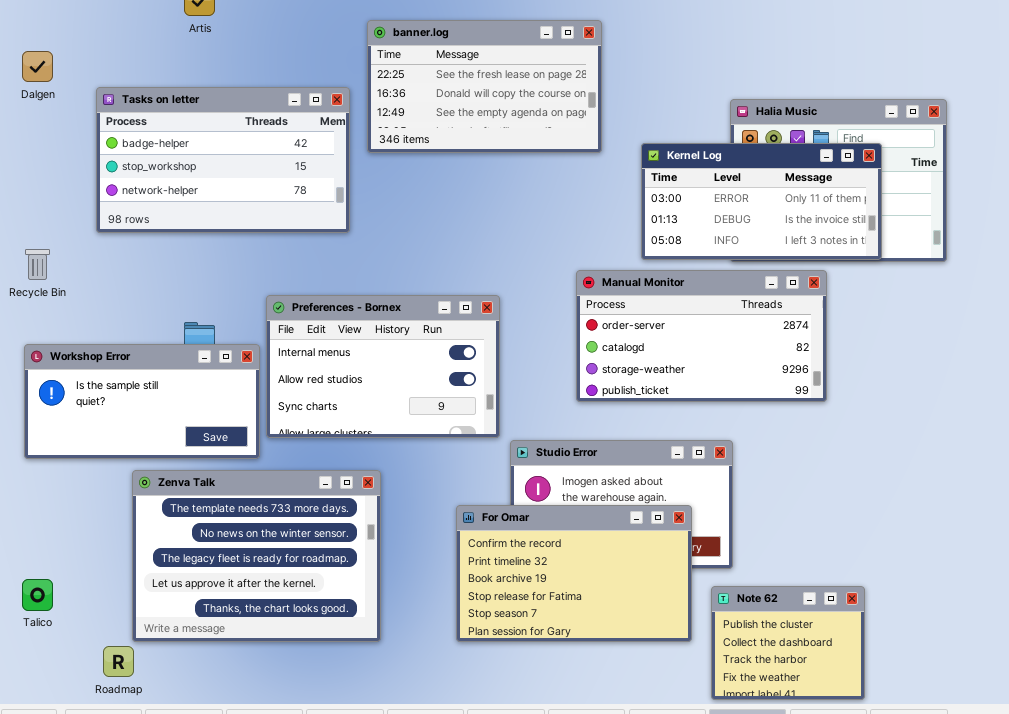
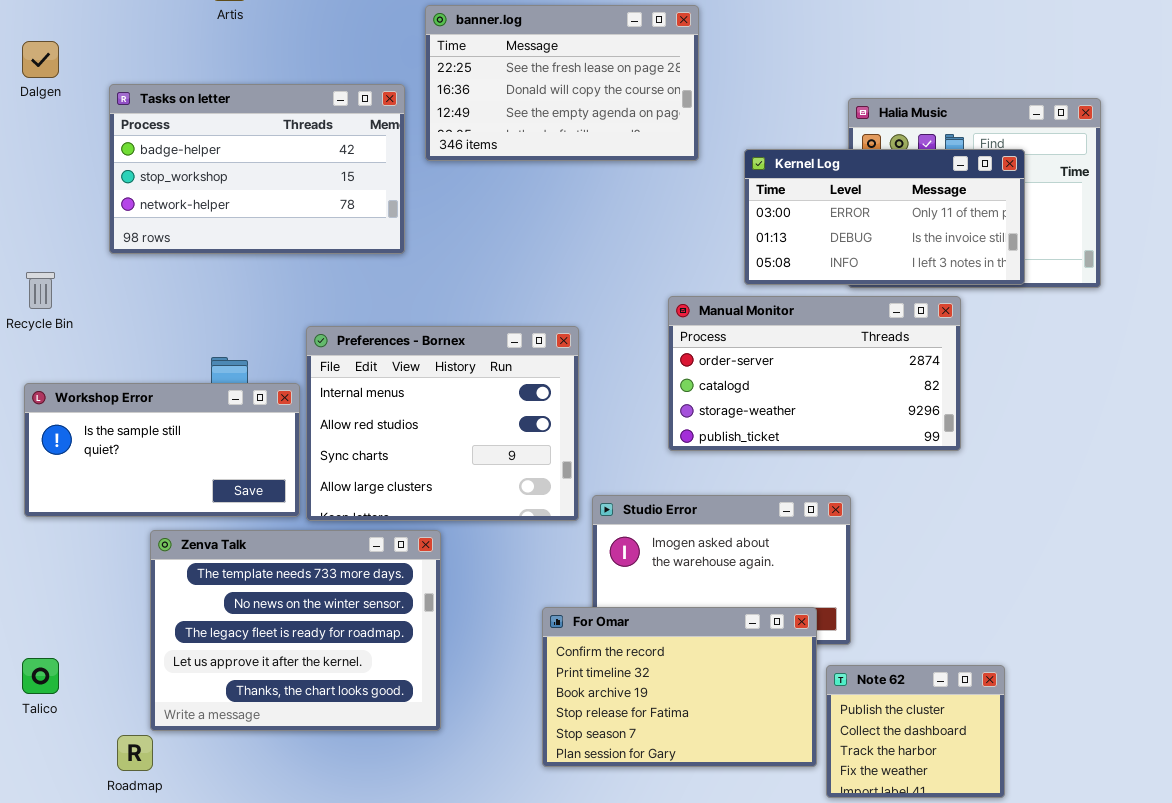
Preferences - Bornex: [266,295,500,438] -> [306,326,579,521], resized
For Omar: [456,505,692,642] -> [542,607,817,767], moved

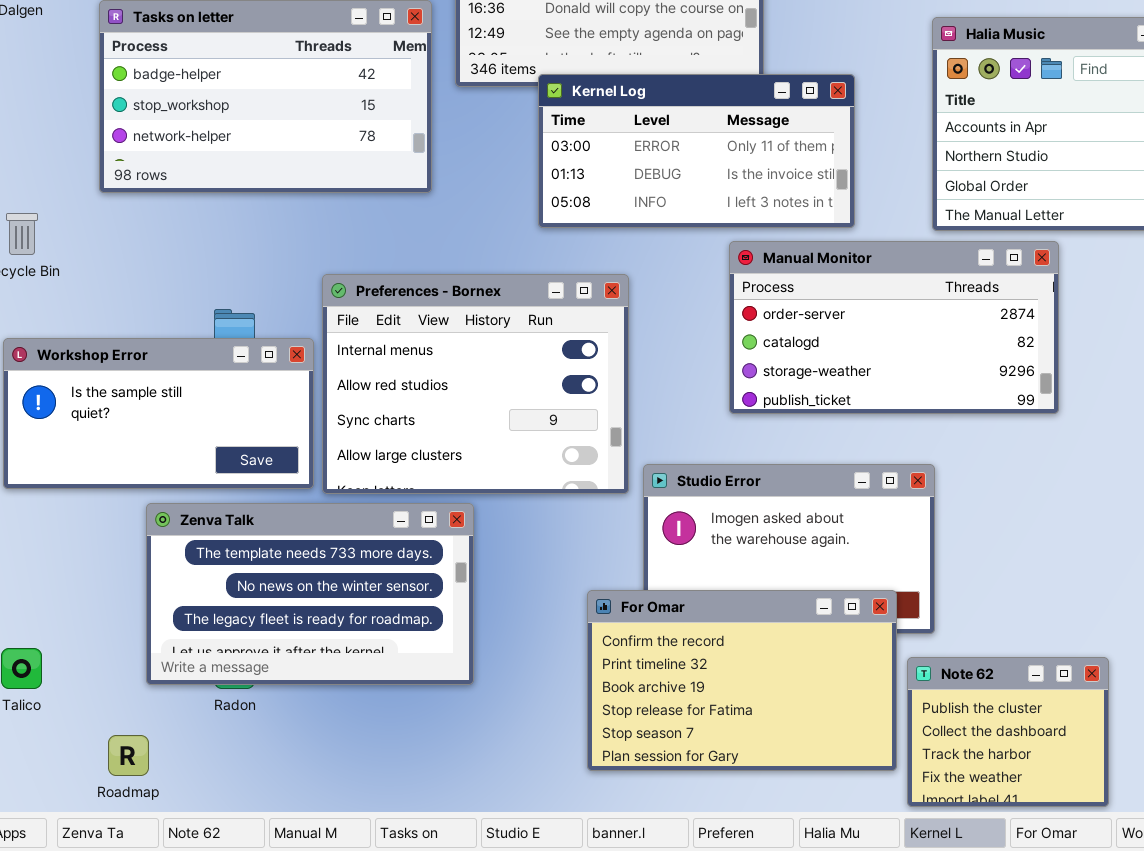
Kernel Log: [744,149,1025,285] -> [538,74,855,228], moved
Zenva Talk: [150,530,441,731] -> [146,503,474,685], resized

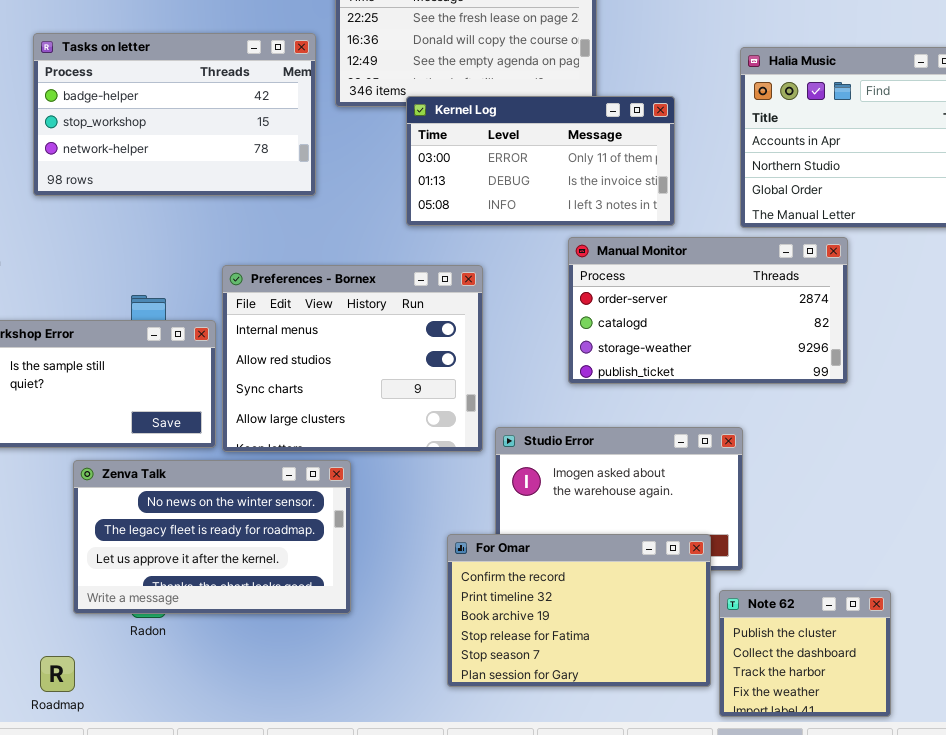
Zenva Talk: [146,503,474,685] -> [73,460,351,614], scrolled down 1 row

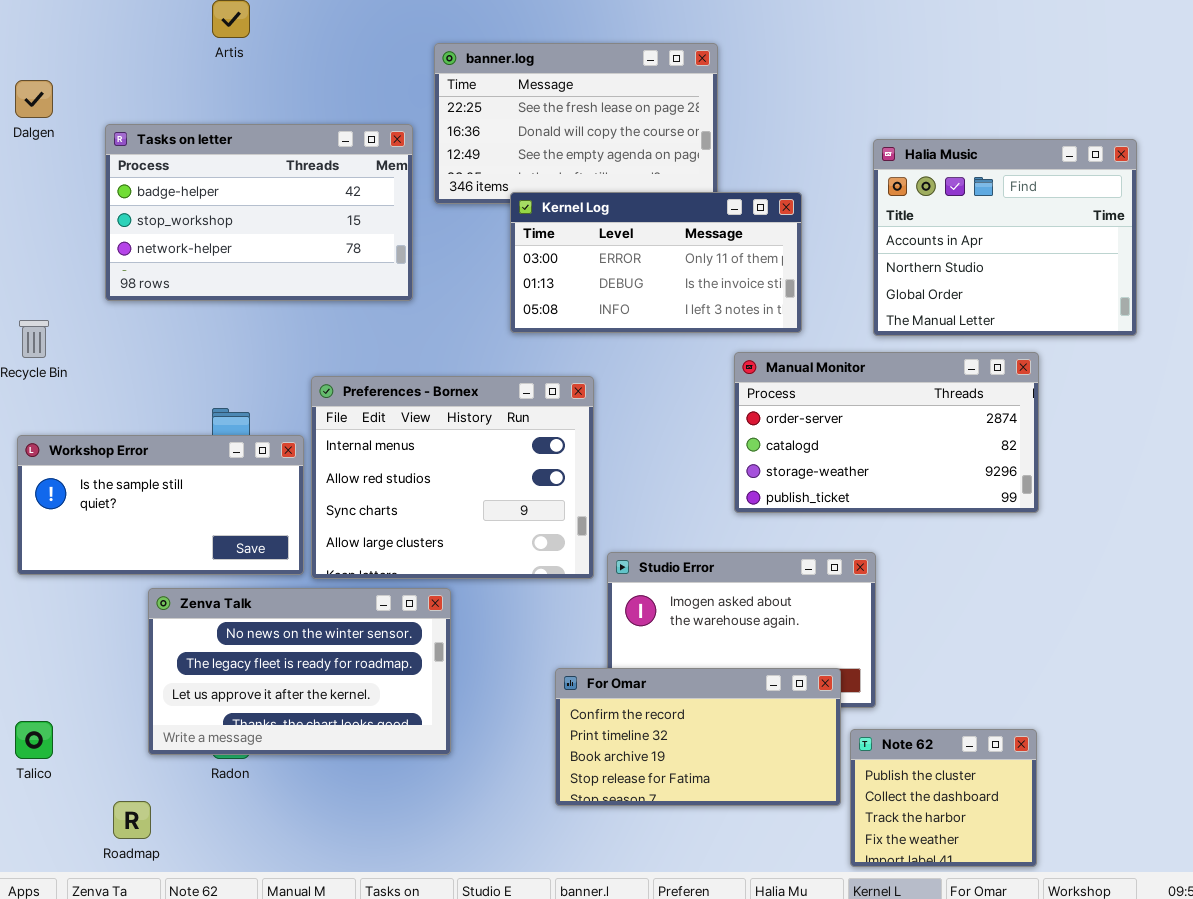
Manual Monitor: [568,237,848,384] -> [734,352,1039,513], moved
For Omar: [447,534,711,687] -> [555,668,841,806], resized

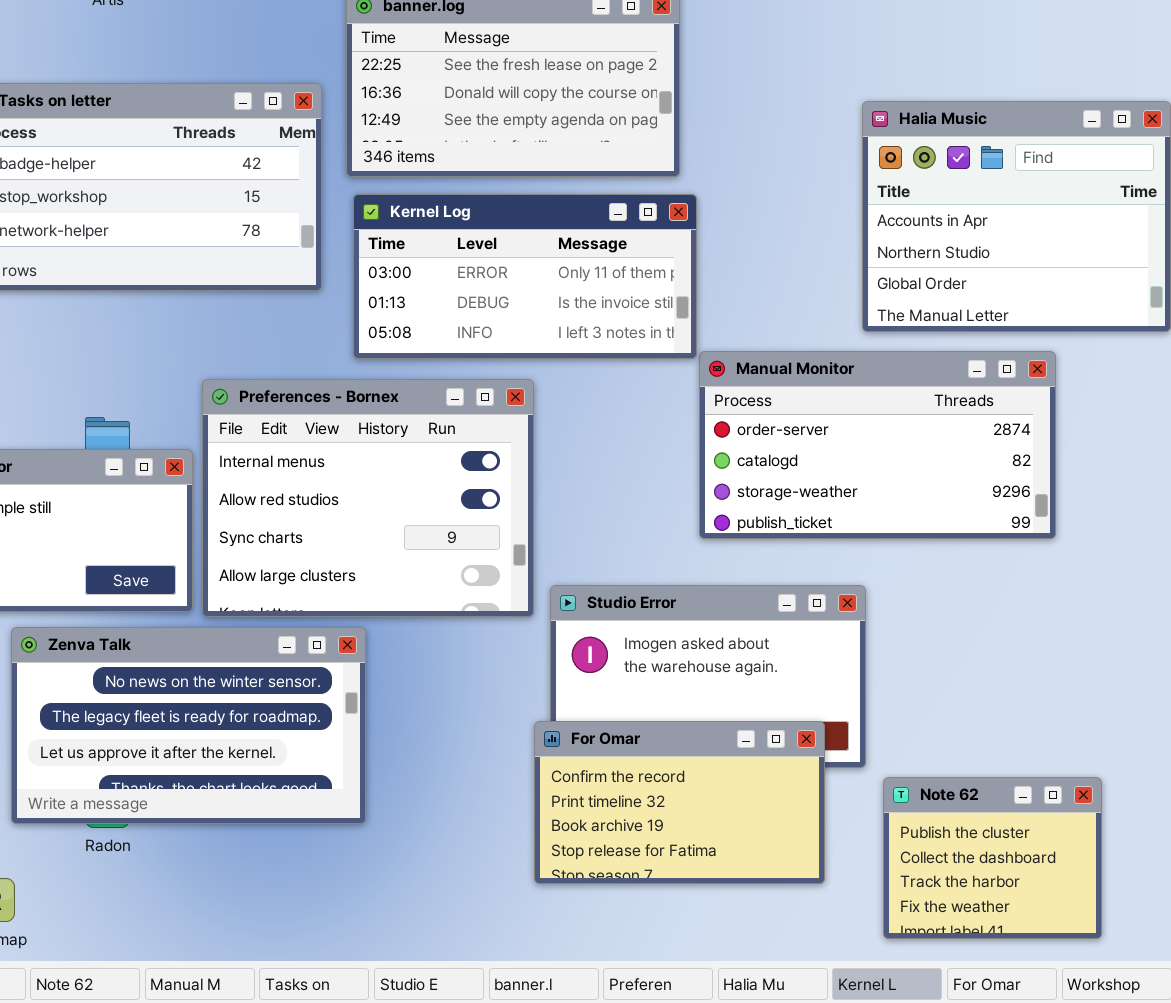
Kernel Log: [510,192,802,333] -> [353,194,697,359], moved
For Omar: [555,668,841,806] -> [534,721,825,884], resized
Note 62: [850,729,1037,867] -> [883,777,1102,939], moved

